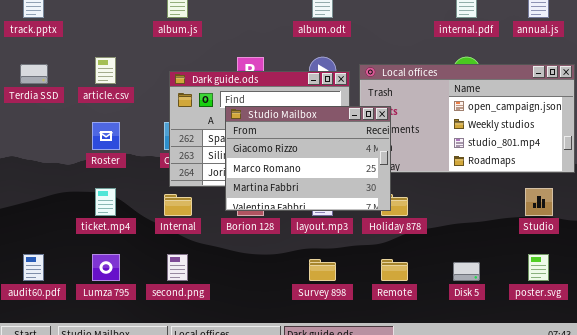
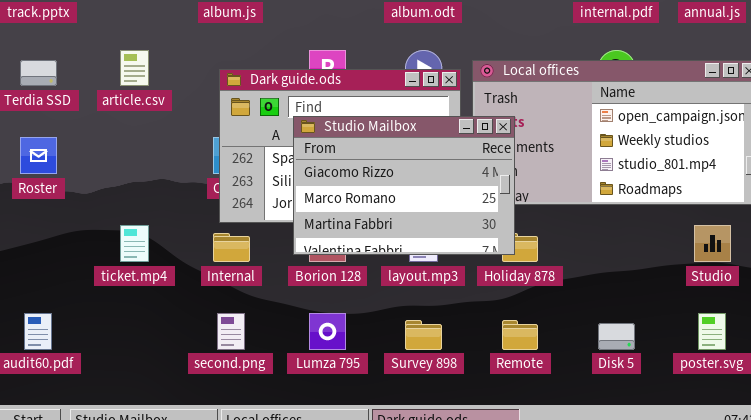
Roster: [92,122,120,150] -> [20,137,57,174], moved
Lumza 795: [92,254,120,281] -> [309,313,346,350], moved

